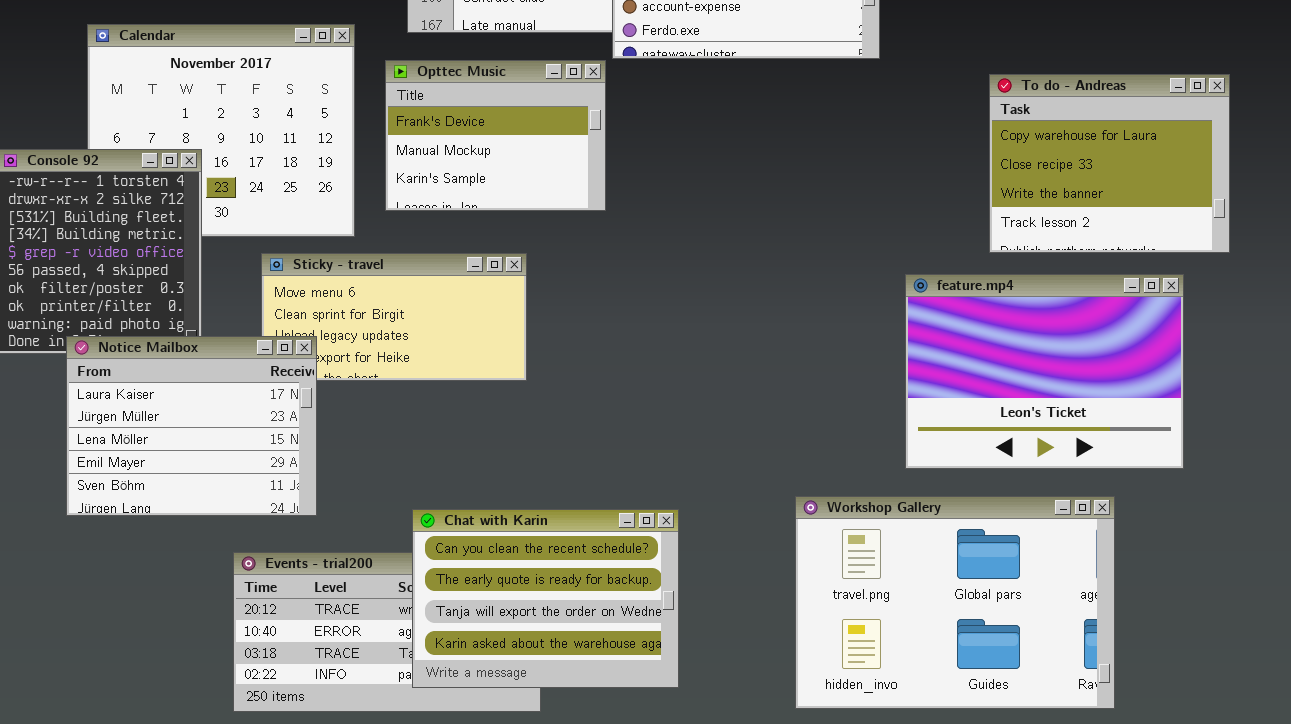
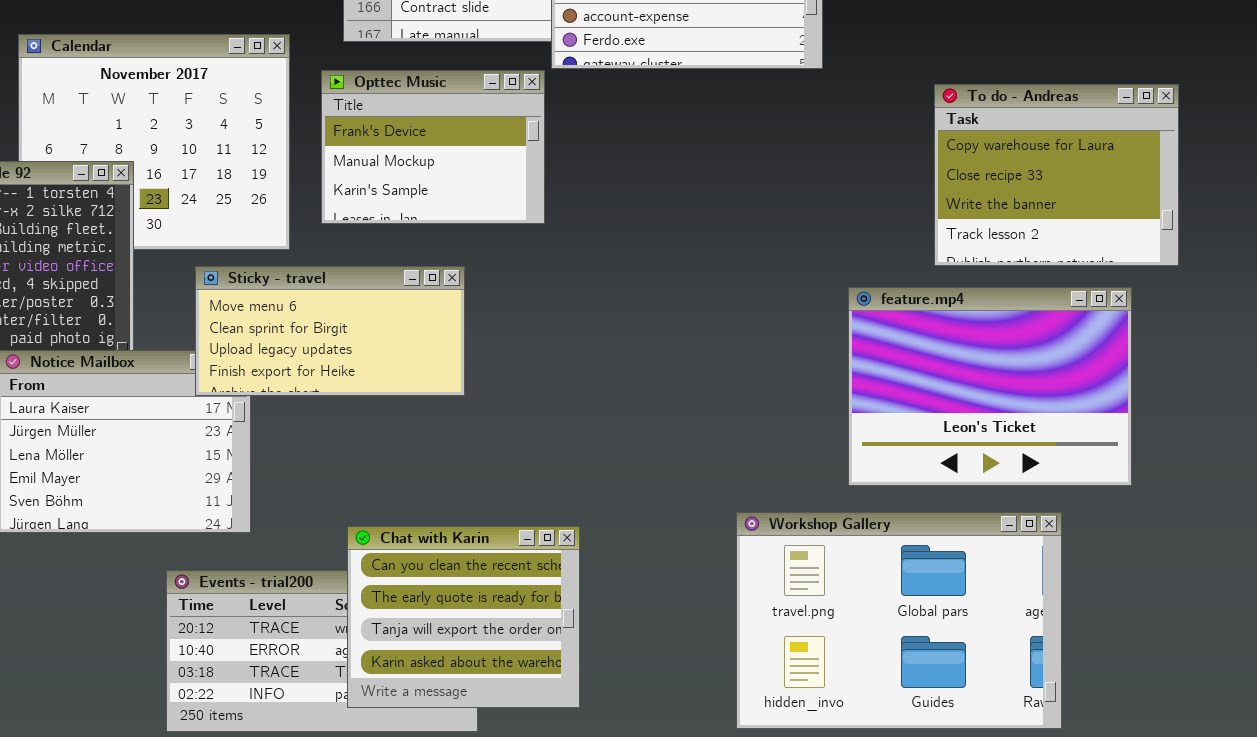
Sticky - travel: [261,253,527,381] -> [195,266,465,396], raised
Chat with Karin: [412,509,679,688] -> [347,526,580,708], resized

